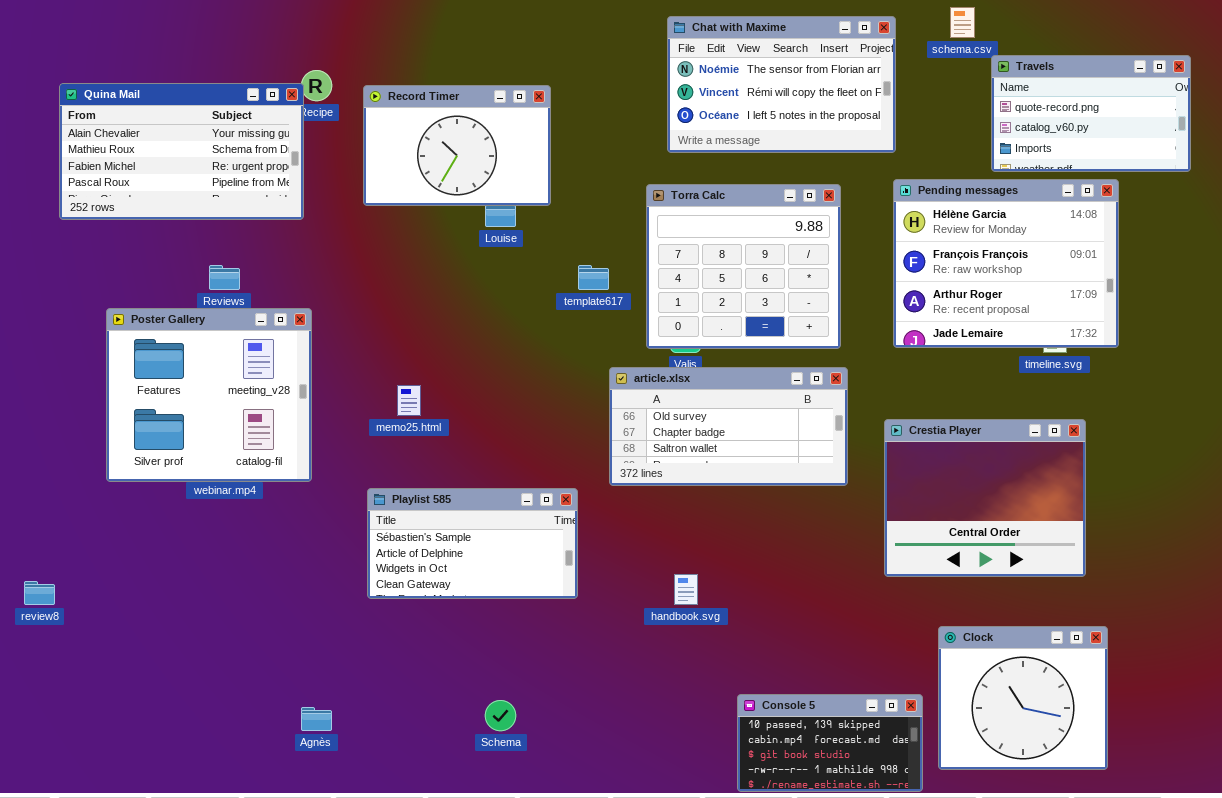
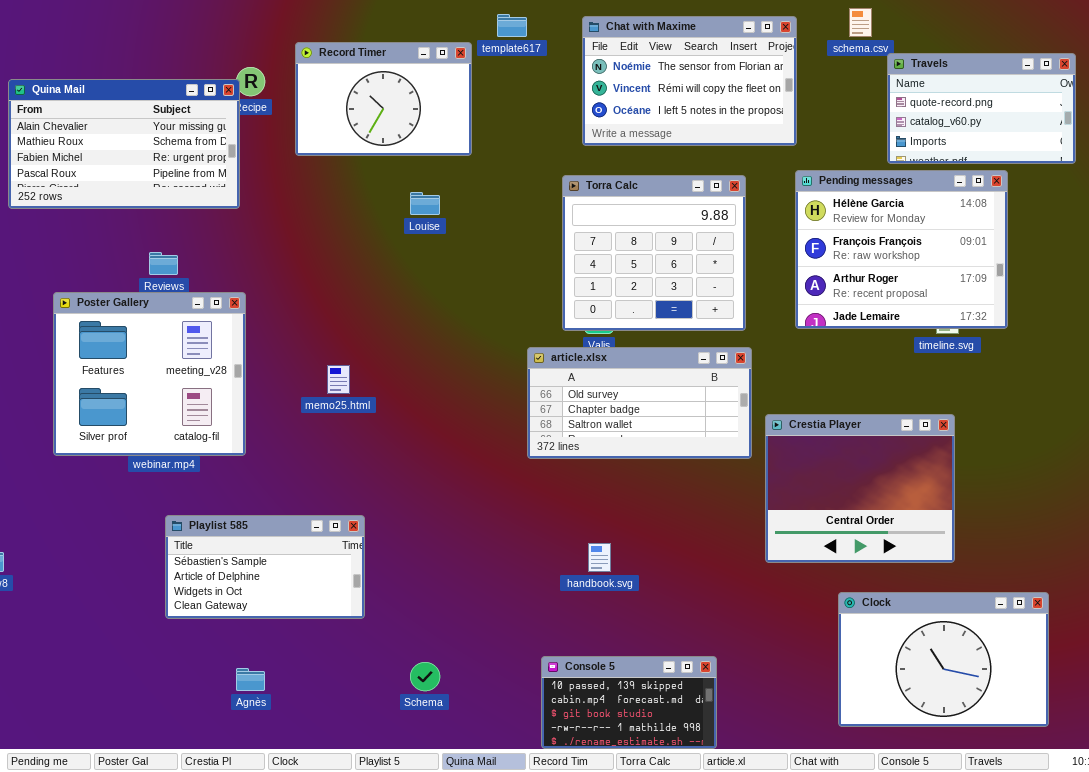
Record Timer: [363,85,551,206] -> [295,42,472,156], moved
template617: [578,265,609,290] -> [497,14,527,37], moved
Crestia Player: [884,419,1086,577] -> [765,414,955,563], moved
Playlist 585: [367,488,578,599] -> [165,515,365,619], moved
Clock: [938,626,1108,770] -> [838,592,1049,727], resized
Console 5: [737,694,923,792] -> [541,656,717,749], moved

